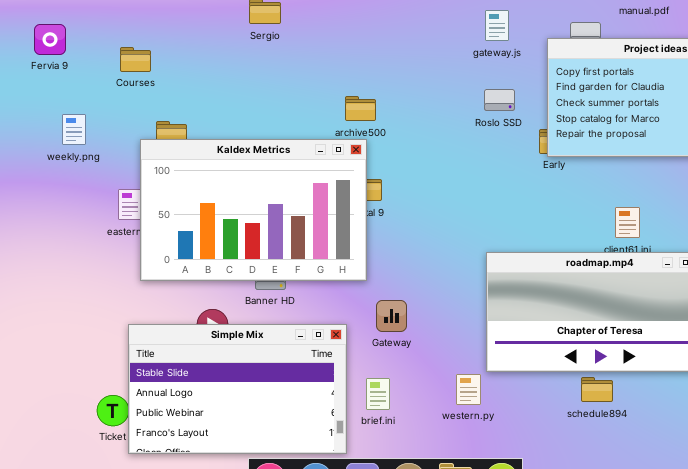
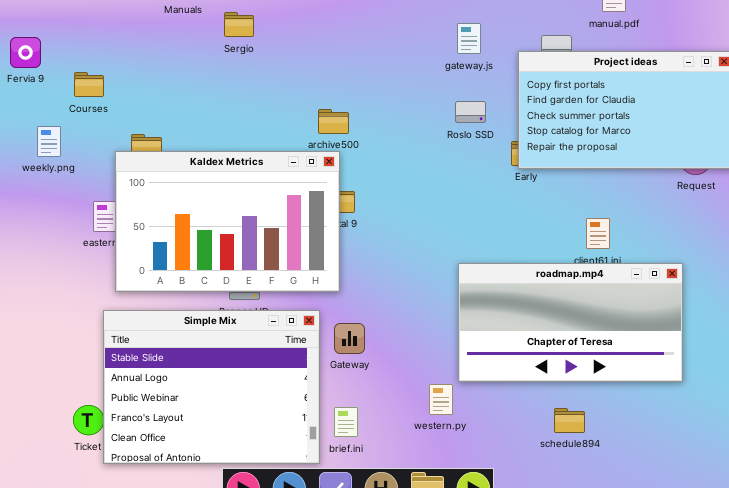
Courses: [120,47,151,72] -> [74,72,104,97], moved
Gateway: [376,300,407,332] -> [334,323,365,354], moved
Simple Mix: [128,324,347,454] -> [103,310,320,464], resized
schedule894: [581,377,613,402] -> [554,408,585,433], moved
brief.ini: [366,378,390,410] -> [334,407,358,437], moved

